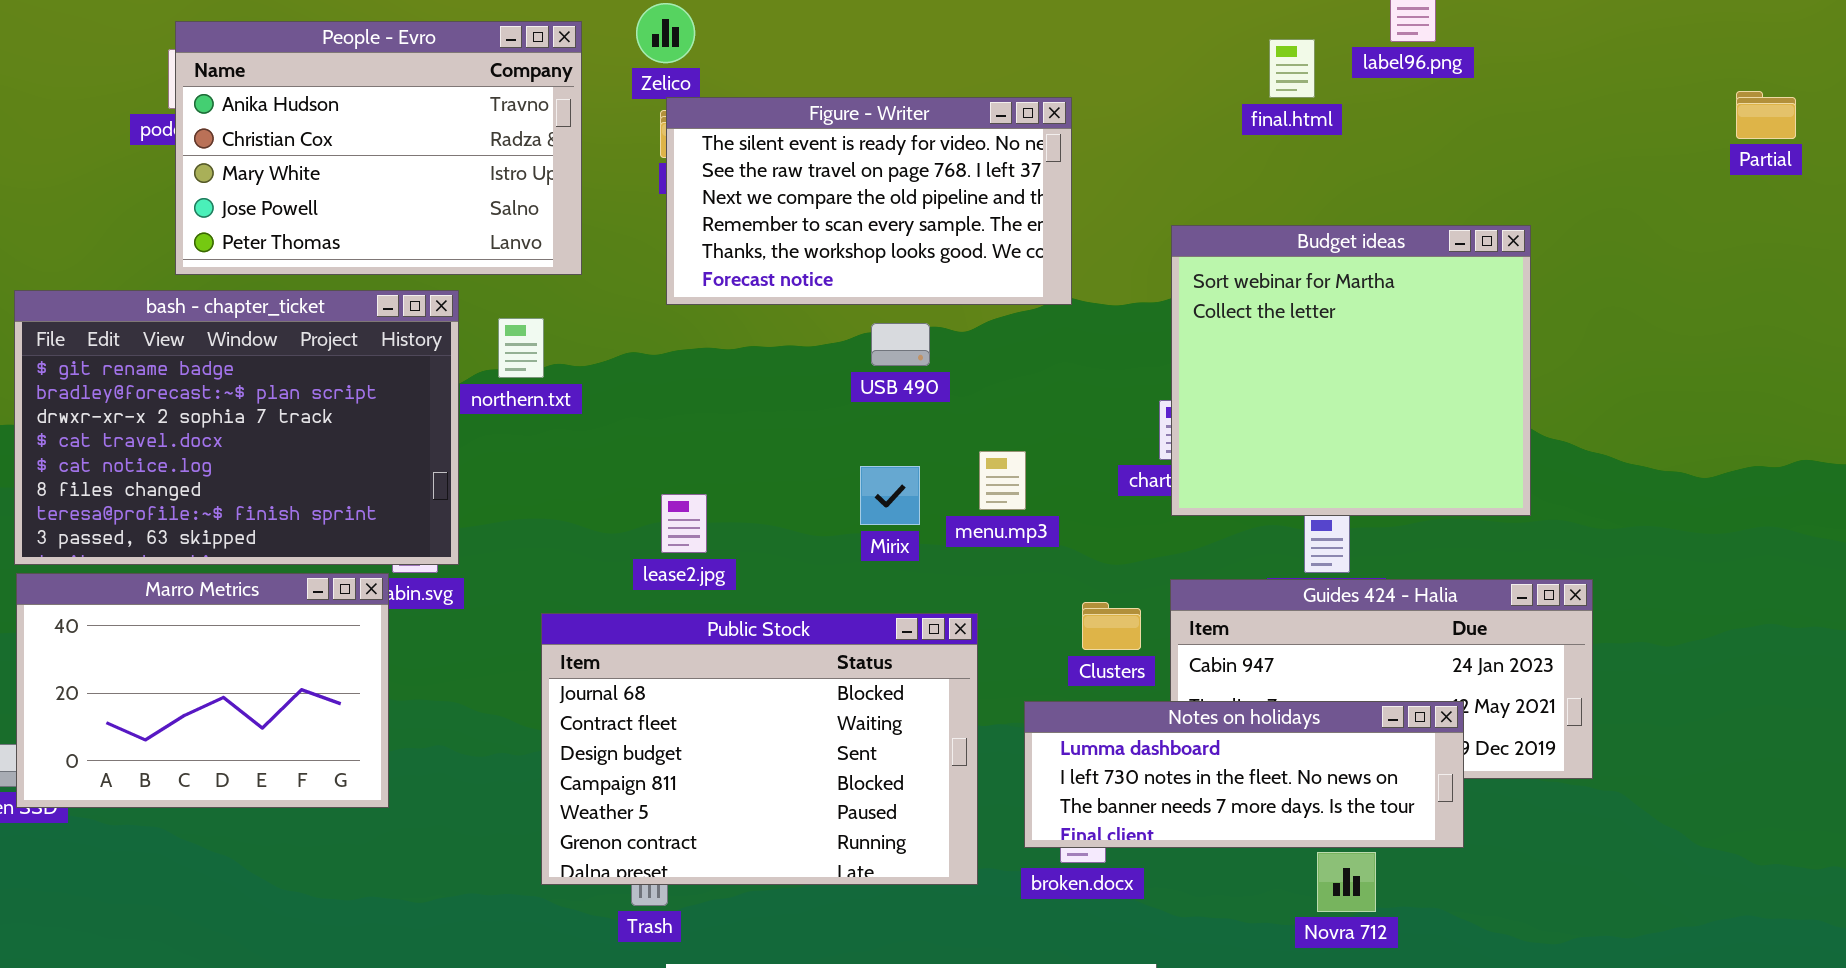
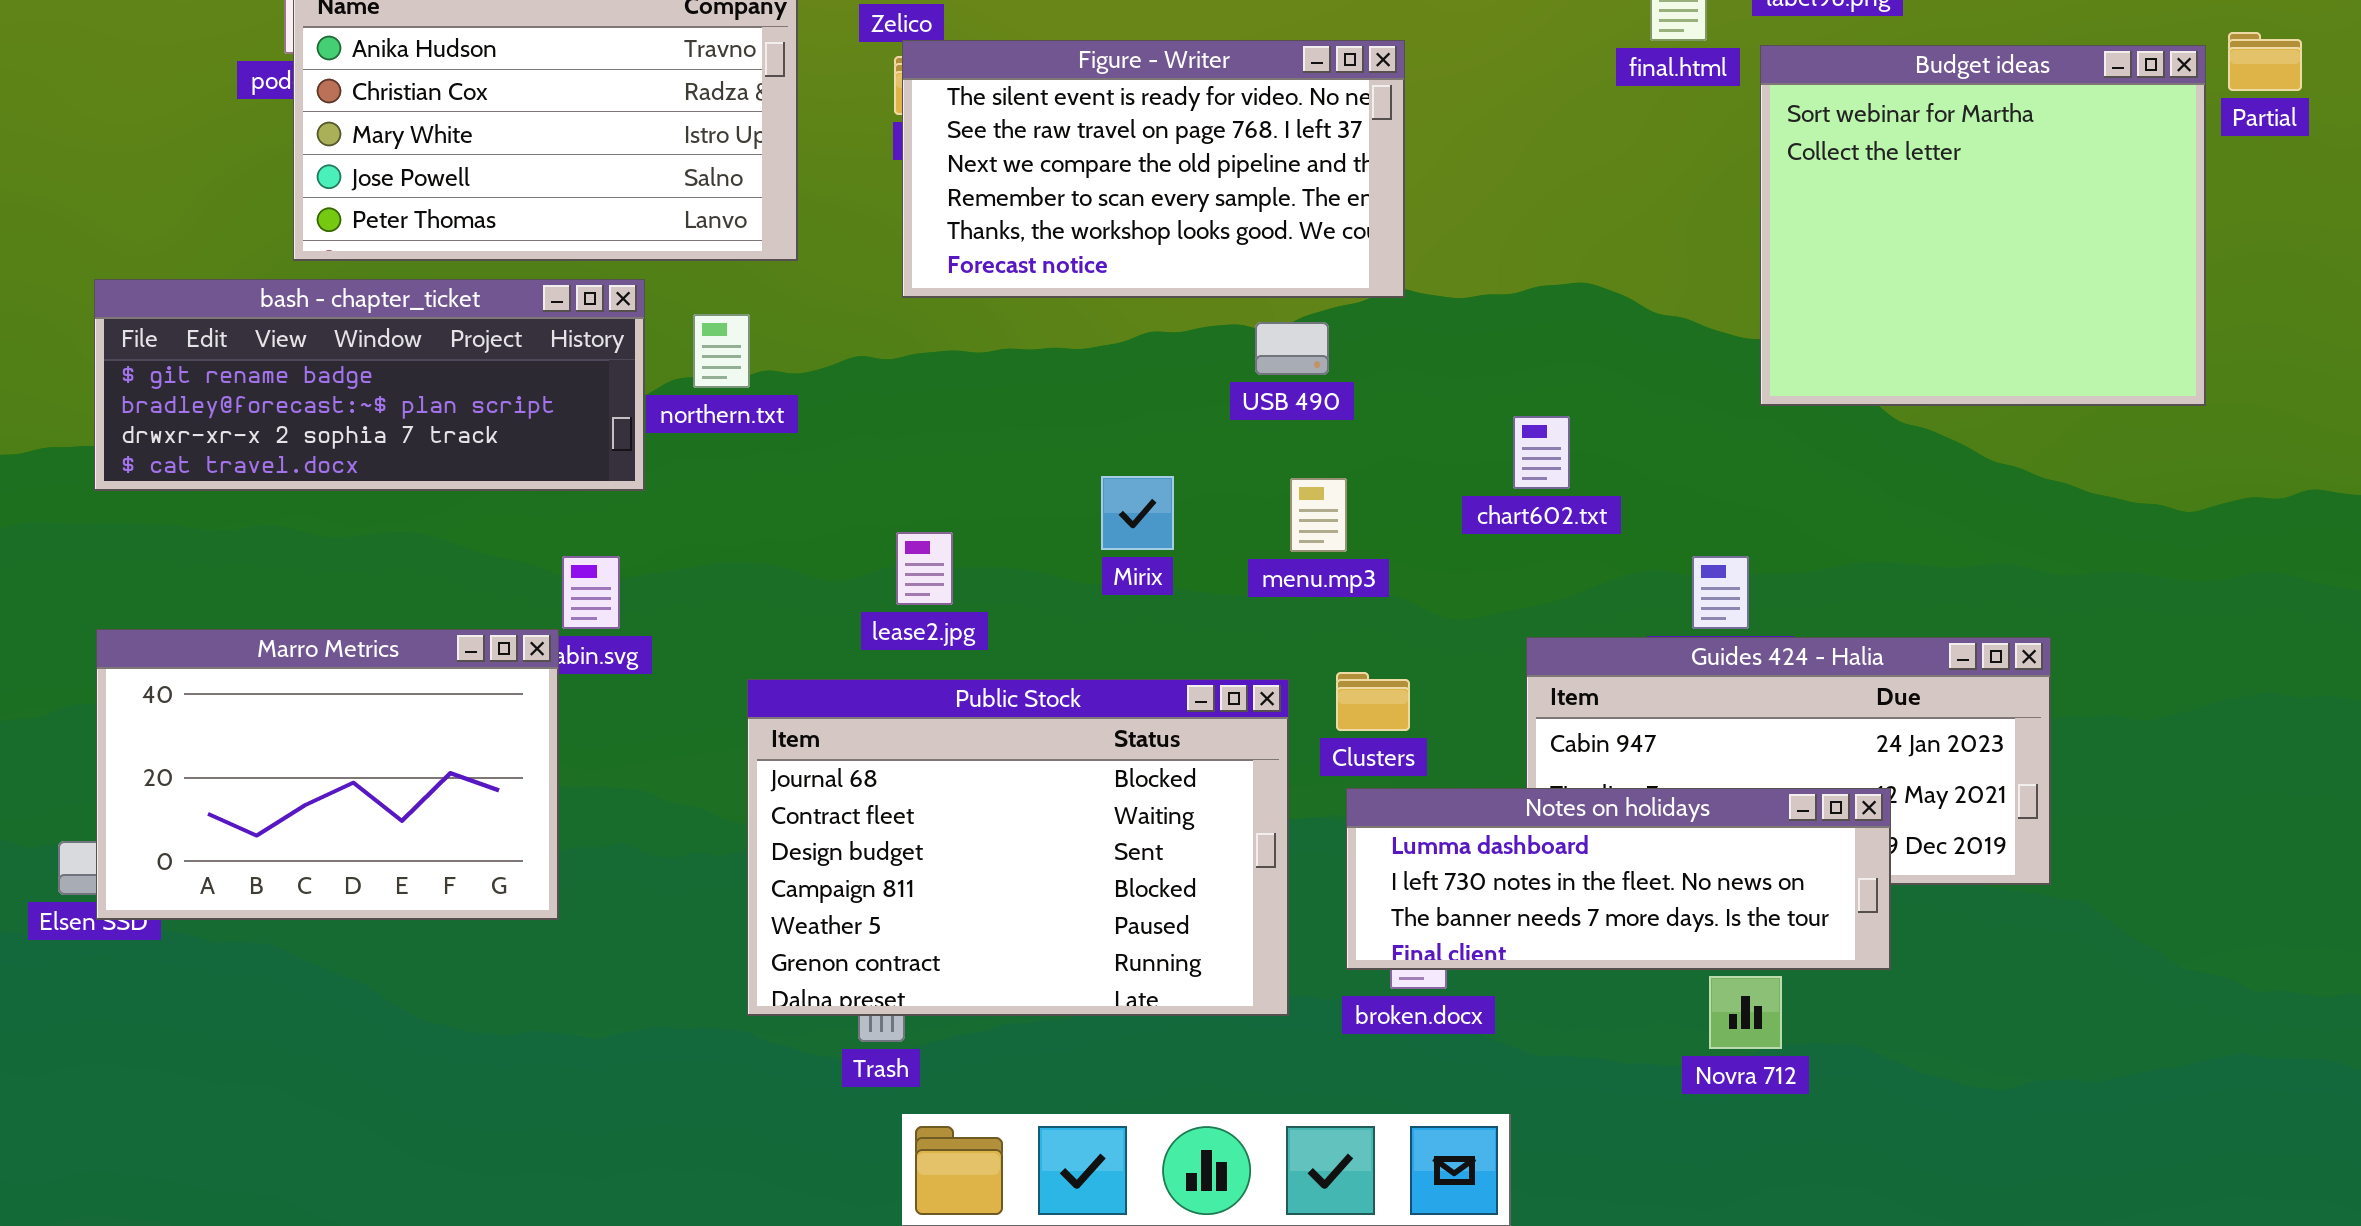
Budget ideas: [1171,225,1531,516] -> [1760,45,2206,406], moved
bash - chapter_ticket: [14,290,459,565] -> [94,279,645,491], resized
USB 490: [871,323,930,366] -> [1255,322,1329,375], moved
Mirix: [860,466,920,525] -> [1101,476,1174,550], moved
Clusters: [1082,602,1141,650] -> [1336,672,1410,731], moved

